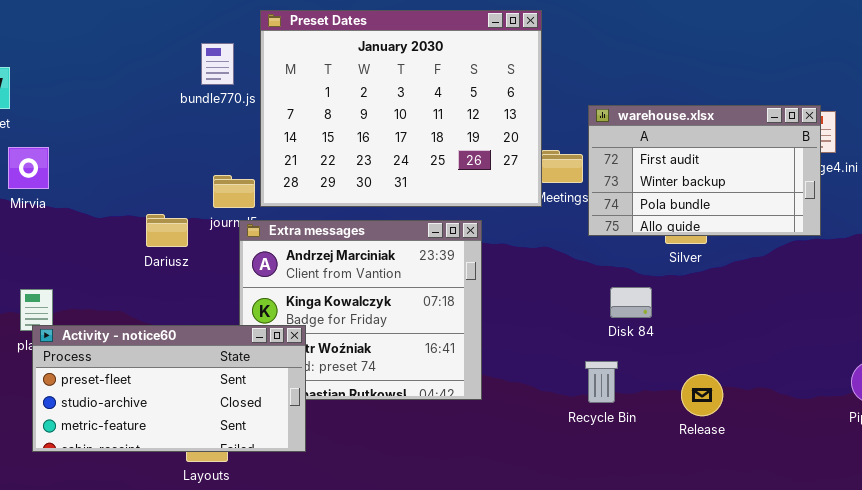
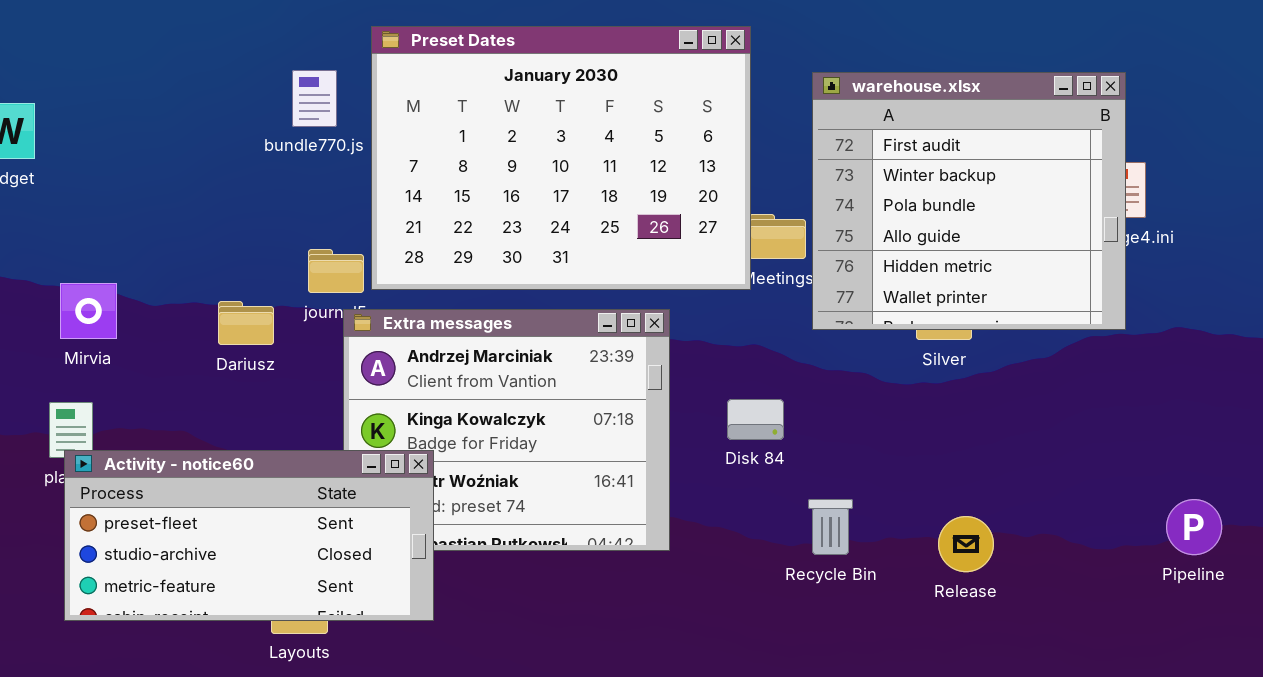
warehouse.xlsx: [588,105,821,236] -> [812,72,1126,330], resized
Mirvia: [8,147,49,189] -> [60,283,117,339], moved
Disk 84: [610,287,652,318] -> [727,399,784,440], moved

